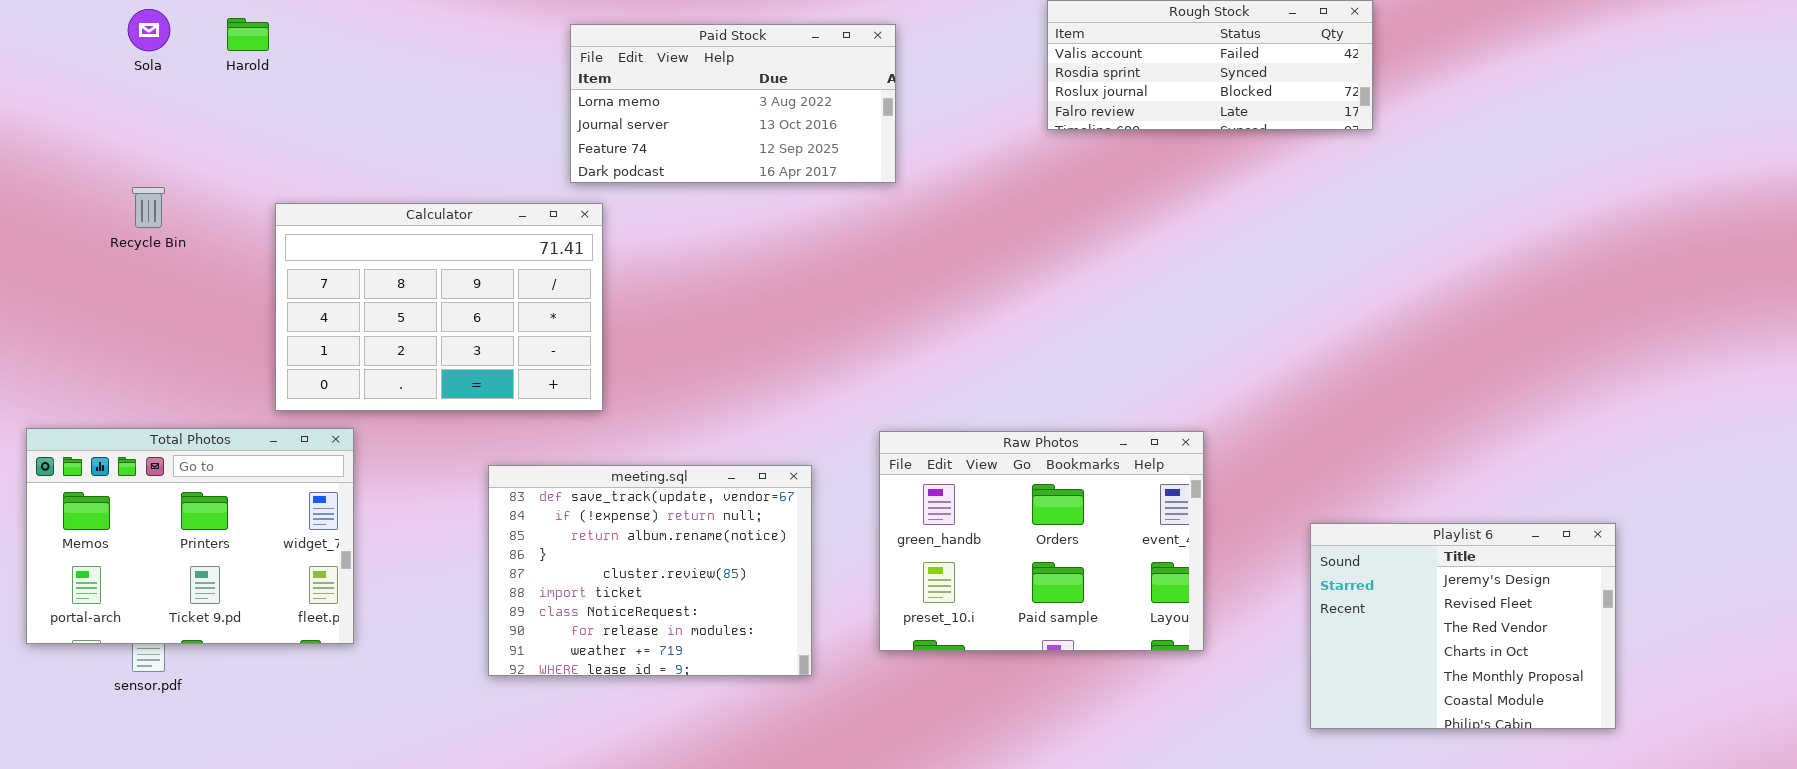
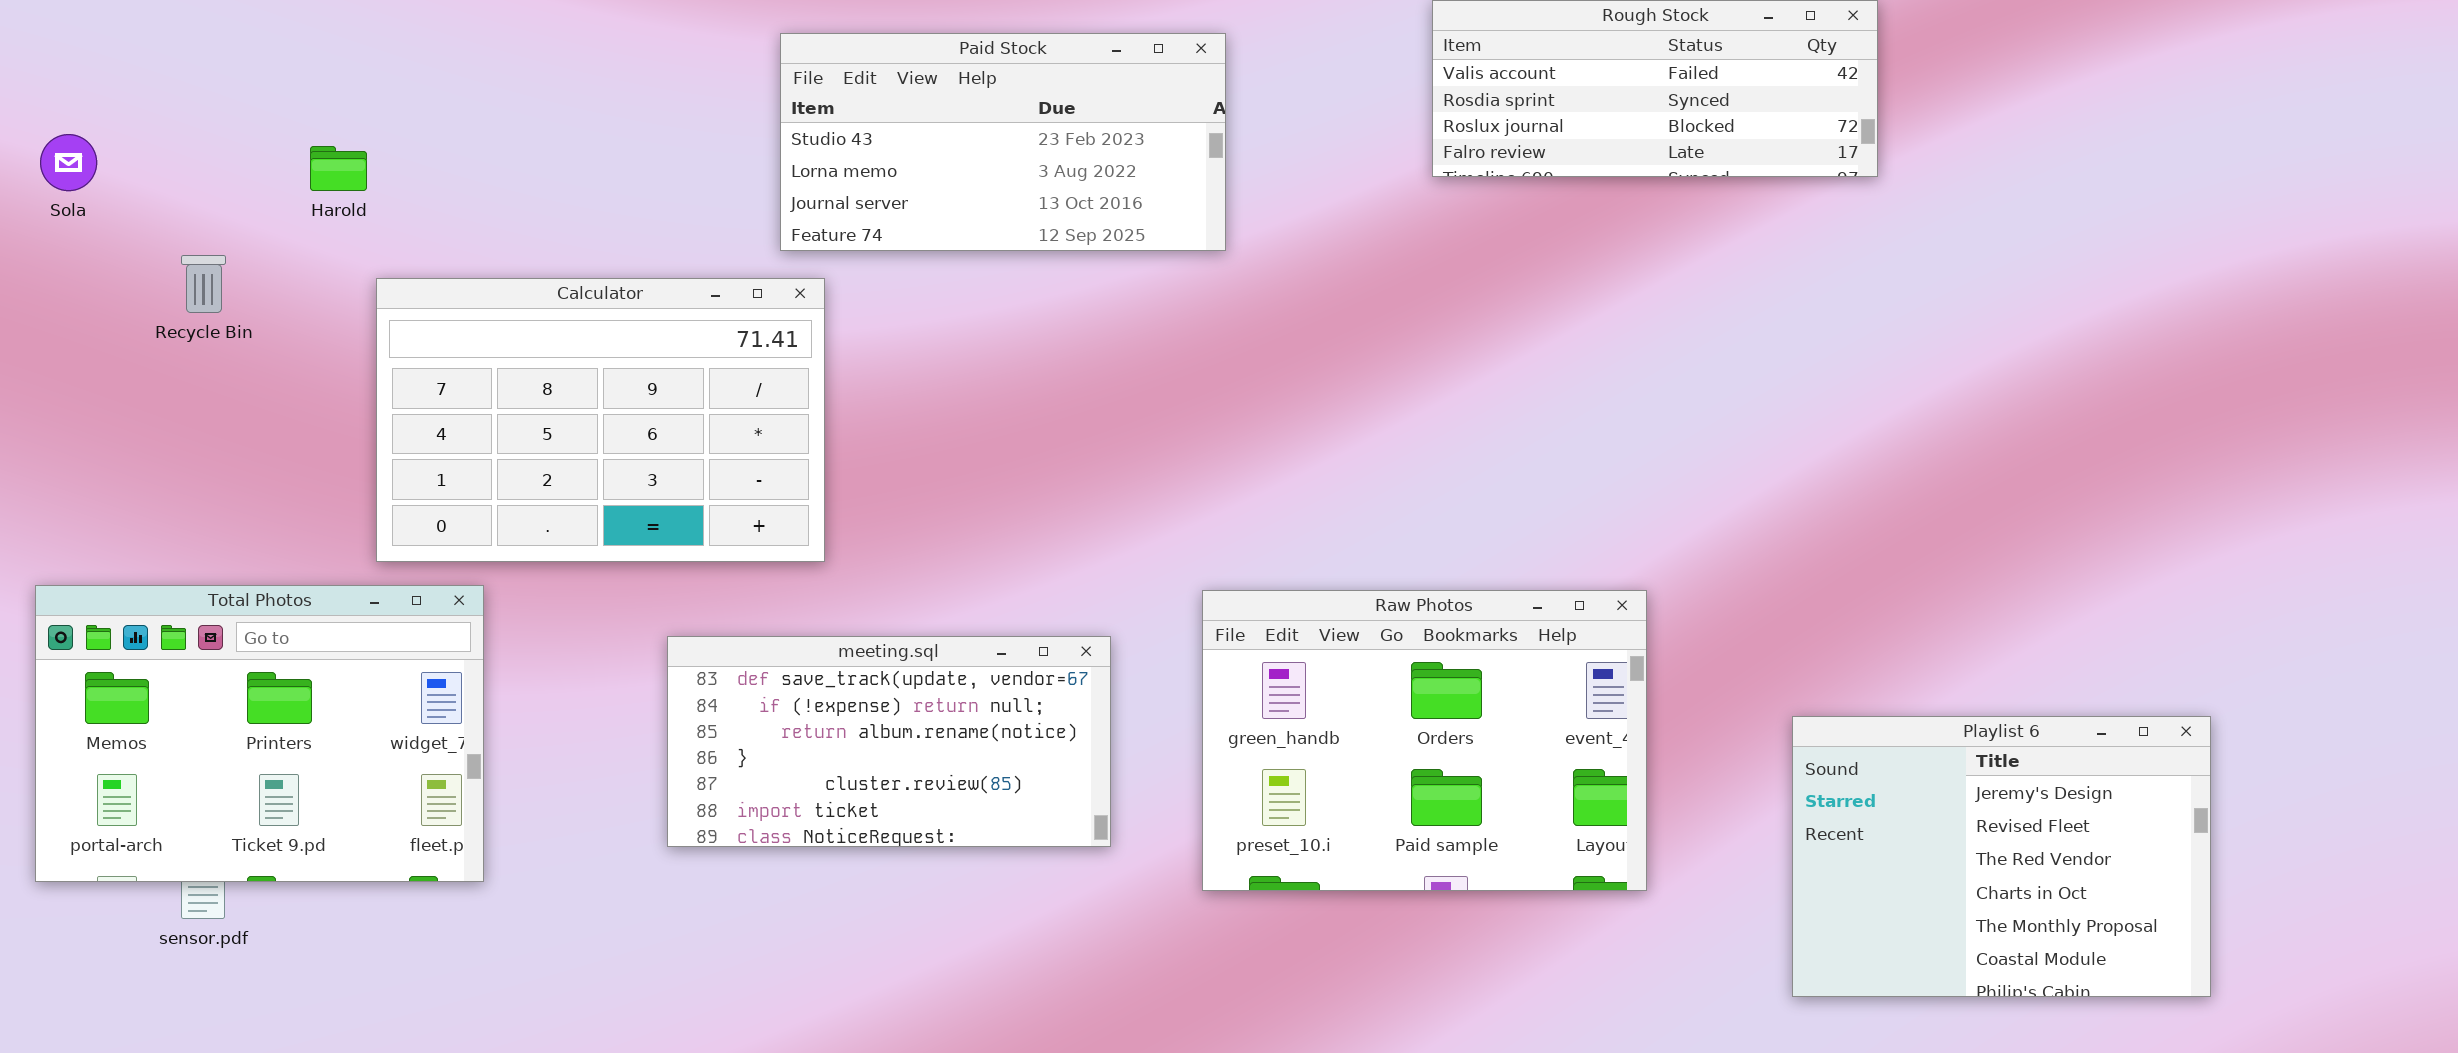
Sola: [128,9,170,51] -> [40,134,97,191], moved
Harold: [227,18,269,51] -> [310,146,367,191], moved
Paid Stock: [570,24,896,183] -> [780,33,1226,251], scrolled up 1 row
meeting.sql: [488,465,812,676] -> [667,636,1111,847], resized

